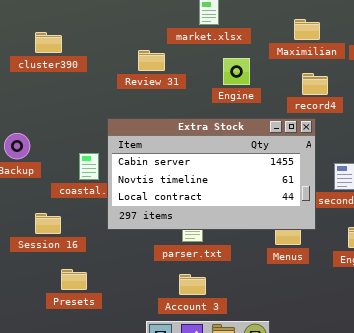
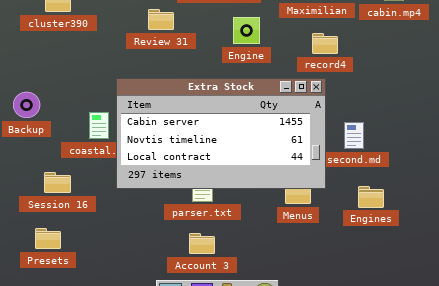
Presets: [61,269,87,290] -> [35,228,61,249], moved

